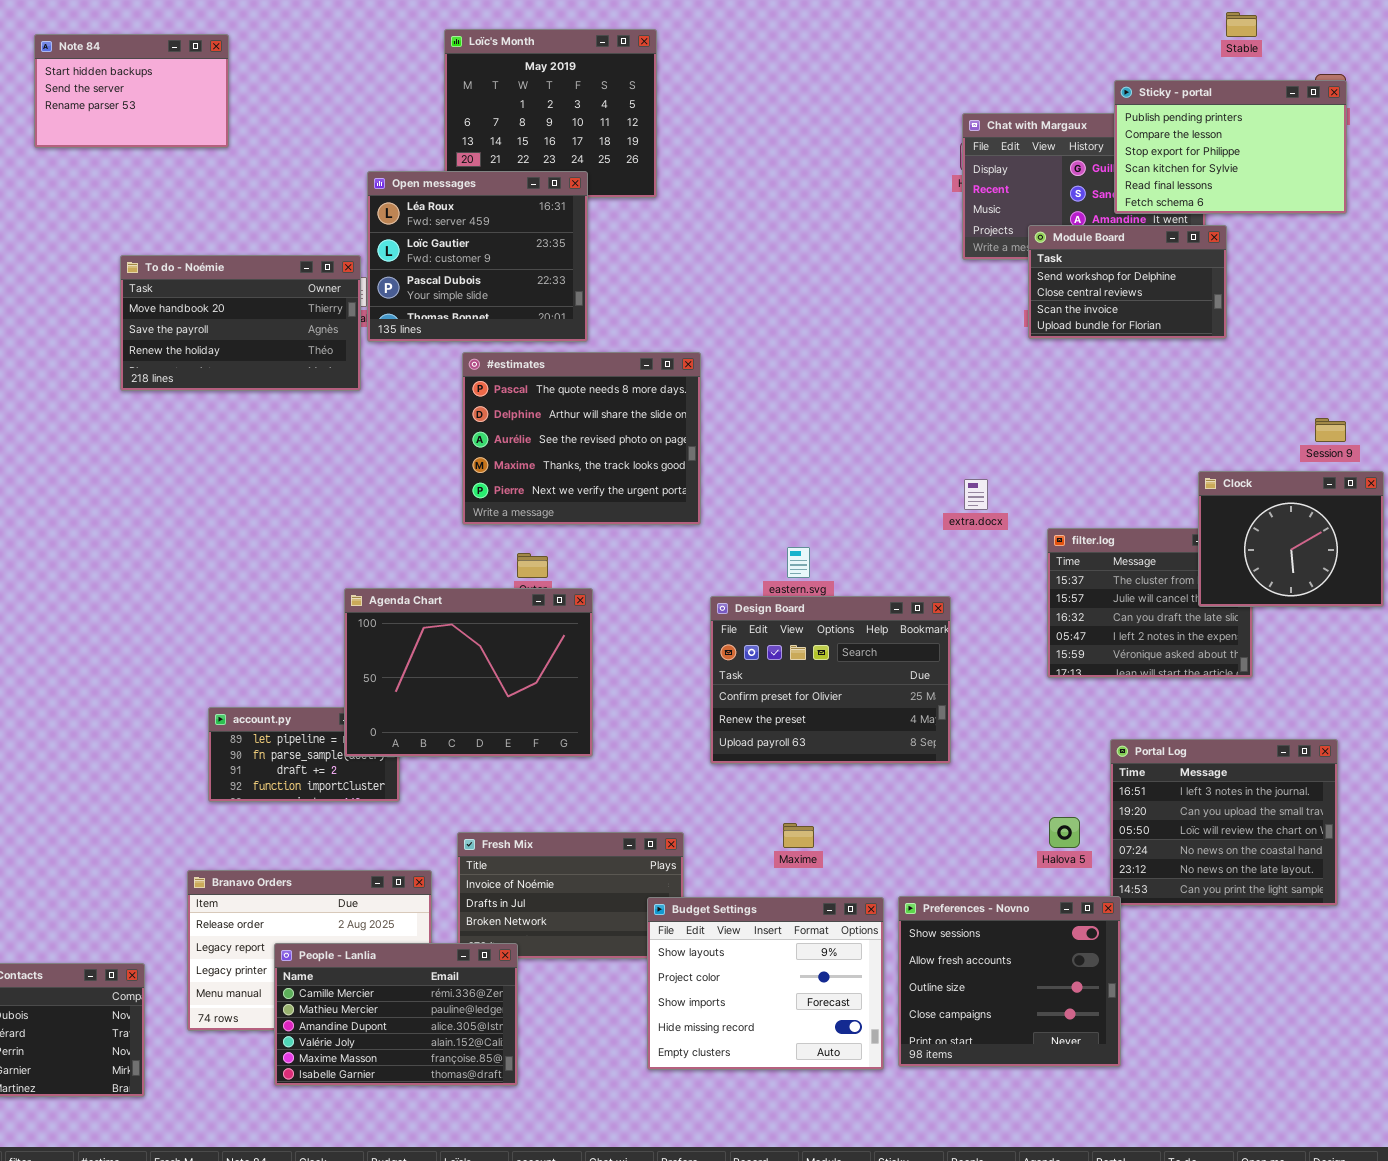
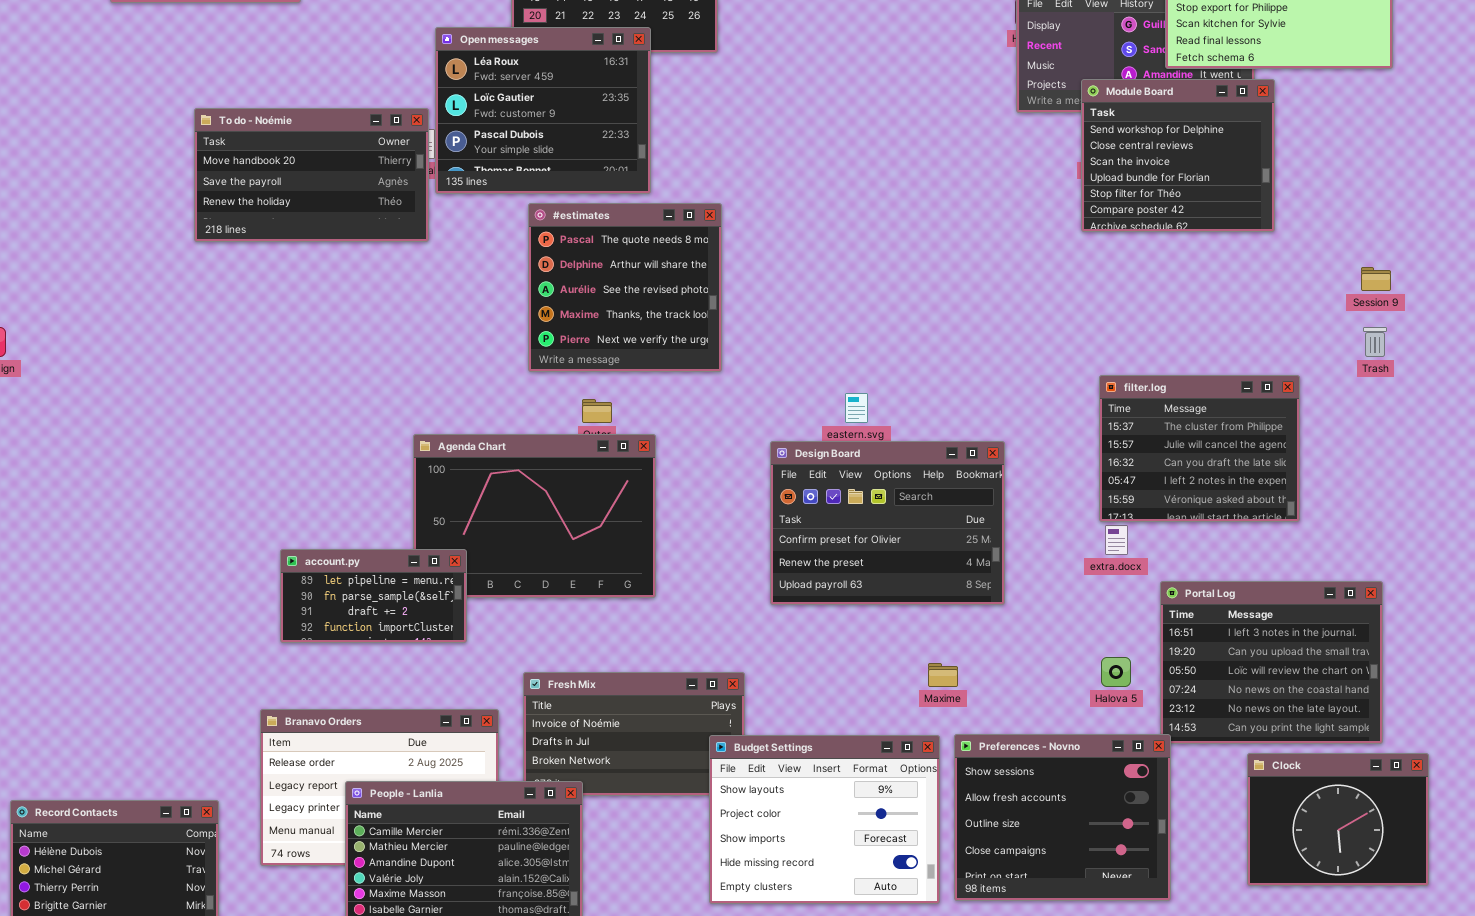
Module Board: [1028,225,1227,339] -> [1081,79,1275,232], resized
#estimates: [462,352,701,525] -> [528,203,722,372], resized
Clock: [1198,471,1384,607] -> [1247,753,1429,886], moved
extra.docx: [964,479,988,510] -> [1105,525,1128,555], moved
account.py: [208,707,400,802] -> [280,549,467,643], raised
Maxime: [783,823,814,848] -> [928,663,958,687], moved

